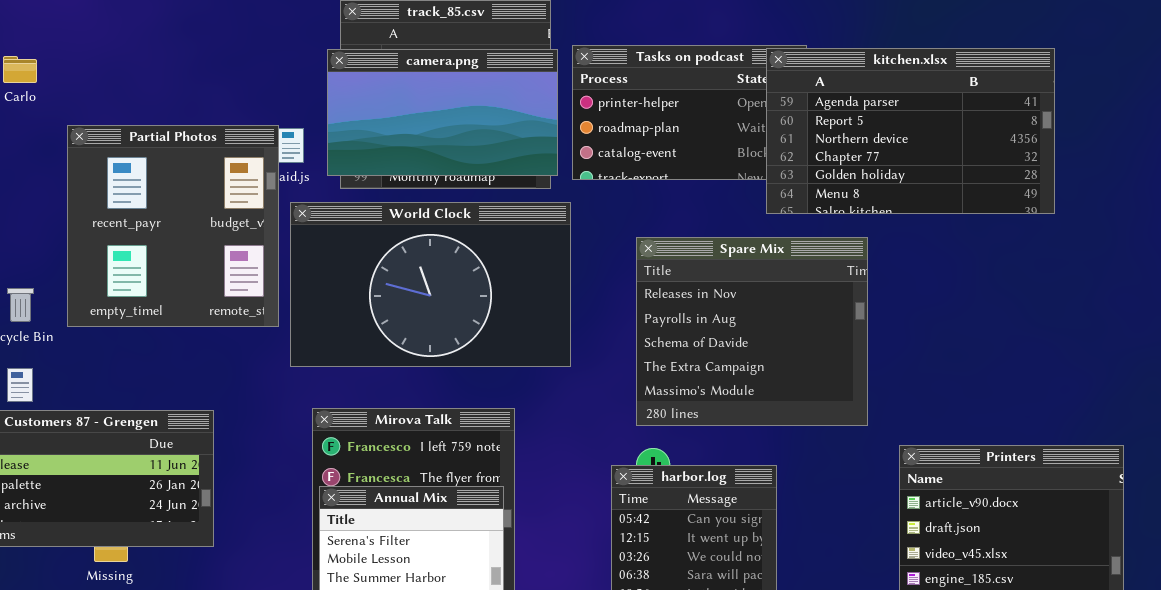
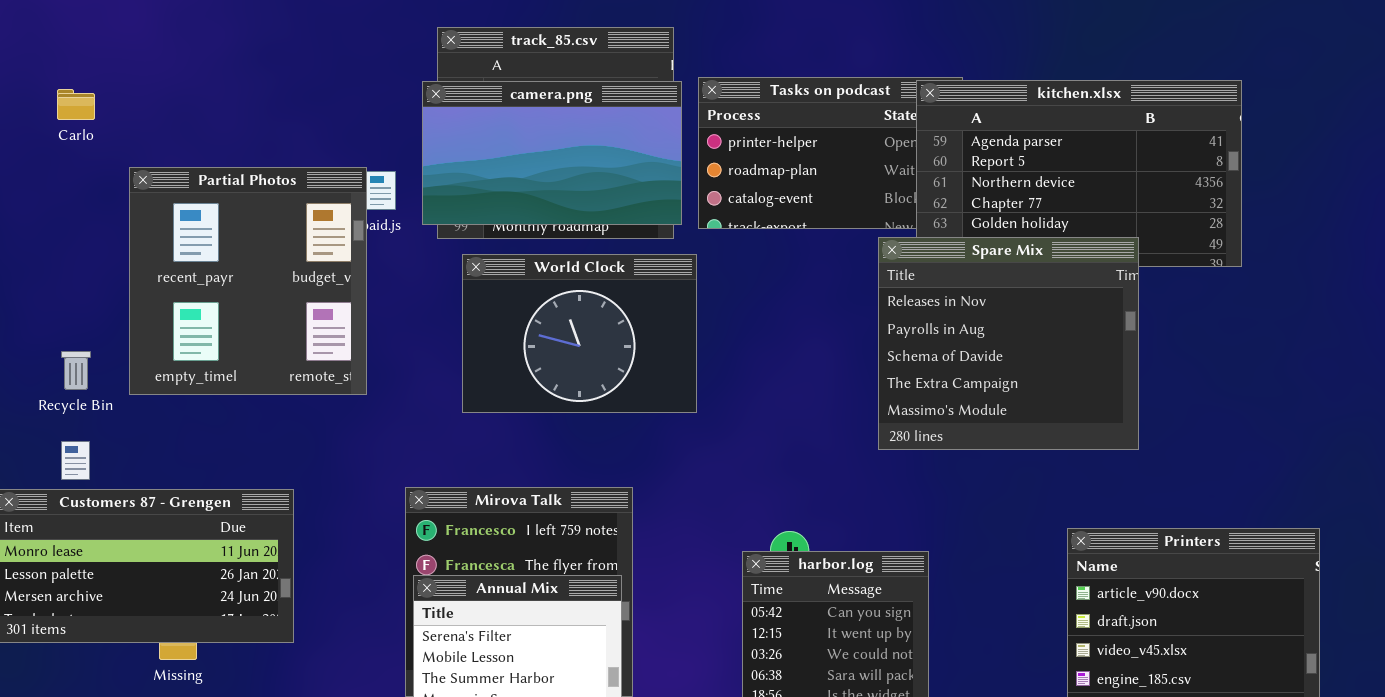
World Clock: [290,202,571,367] -> [462,254,697,413], resized
Spare Mix: [636,237,868,426] -> [878,237,1139,450], moved

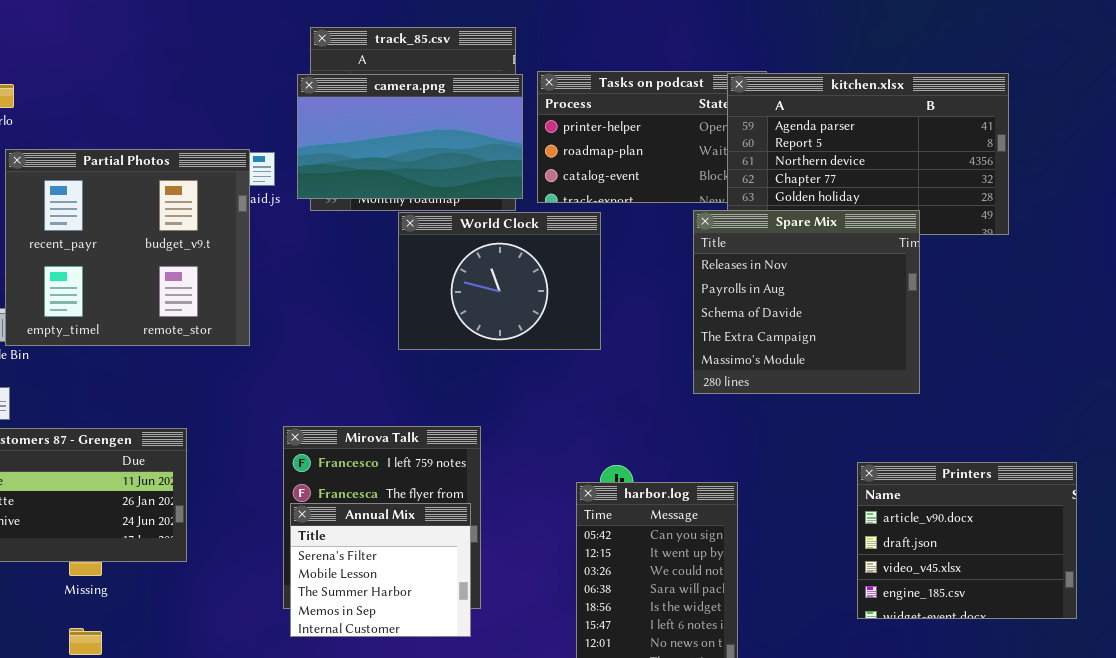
Partial Photos: [129,167,367,395] -> [5,149,250,346], resized
World Clock: [462,254,697,413] -> [398,212,601,350], moved

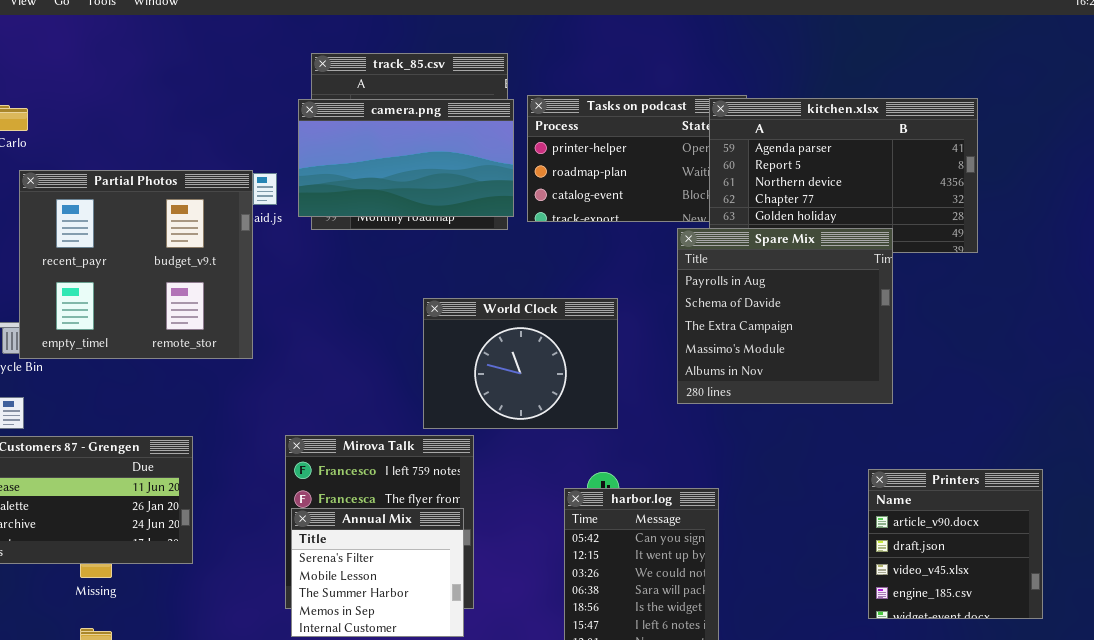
Spare Mix: [693,210,920,394] -> [677,228,893,404], scrolled down 1 row
World Clock: [398,212,601,350] -> [423,298,618,429], moved
Printers: [857,462,1077,619] -> [868,469,1043,619], resized

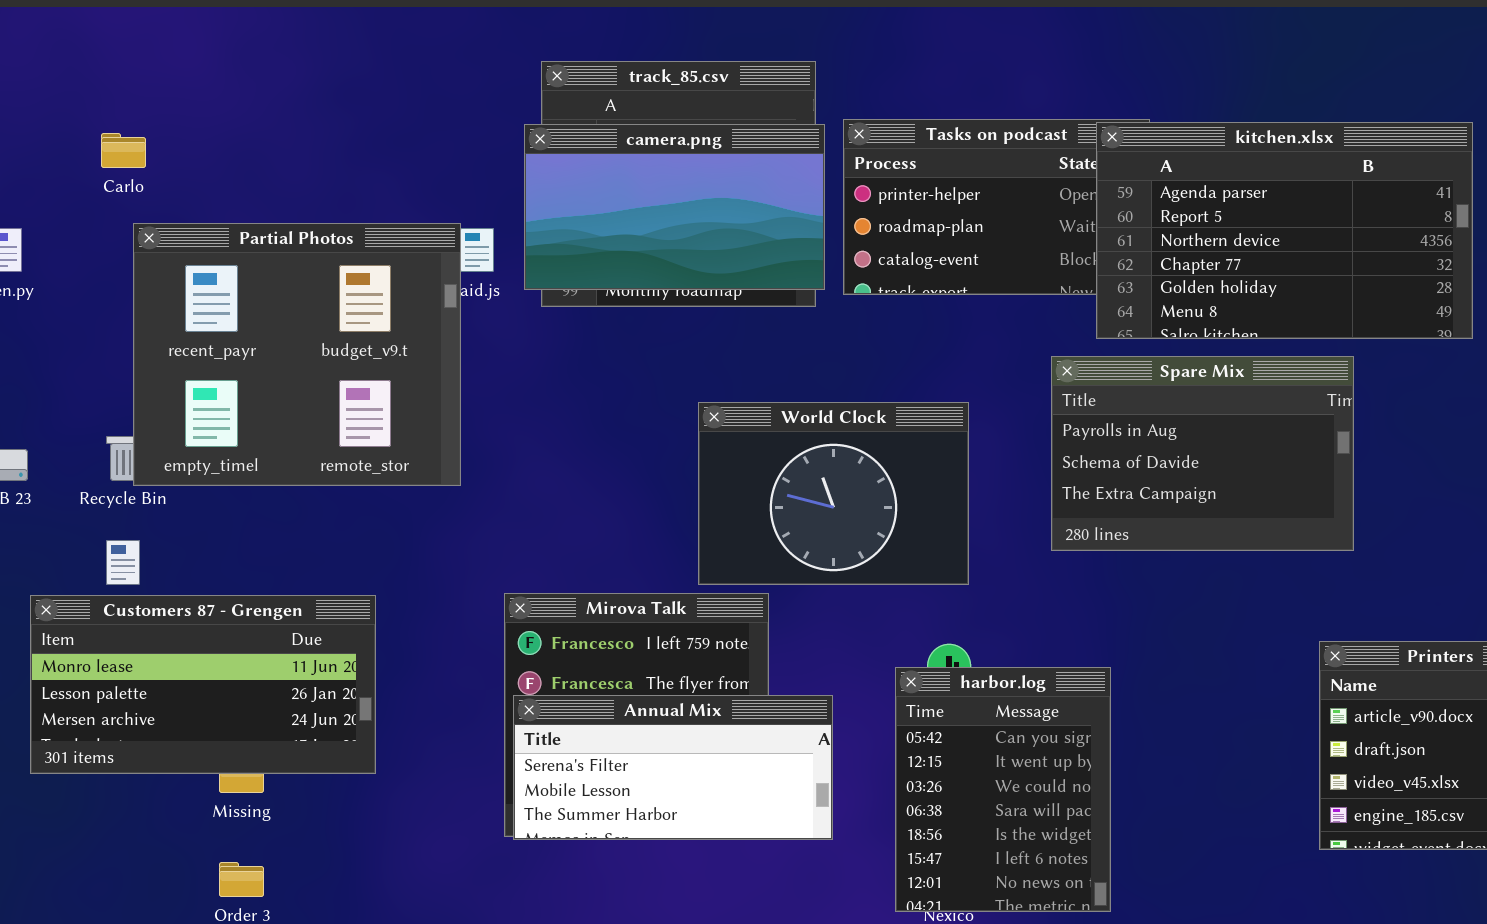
Spare Mix: [677,228,893,404] -> [1051,356,1354,551], resized
Annual Mix: [291,508,464,637] -> [513,695,833,840], resized

